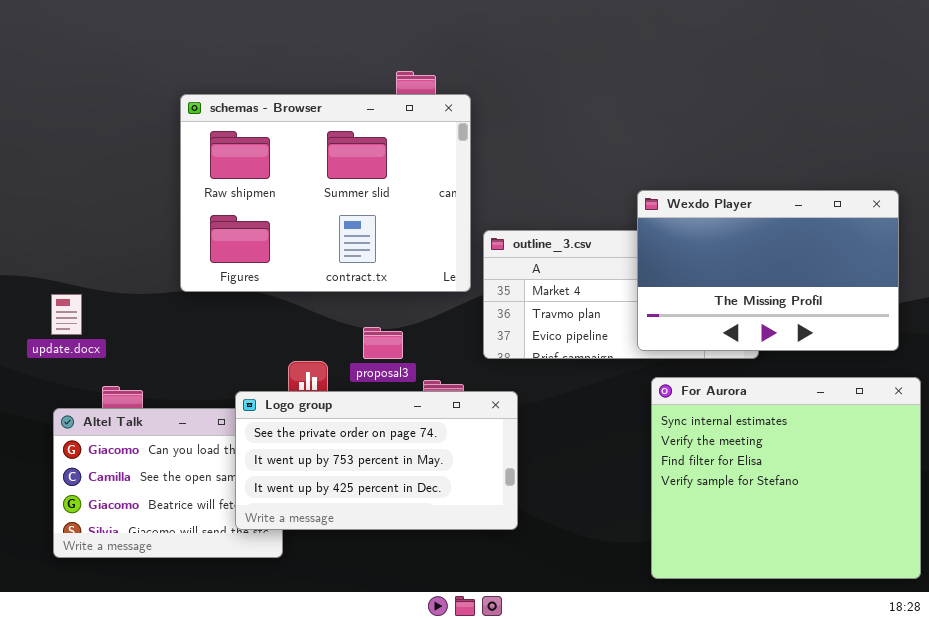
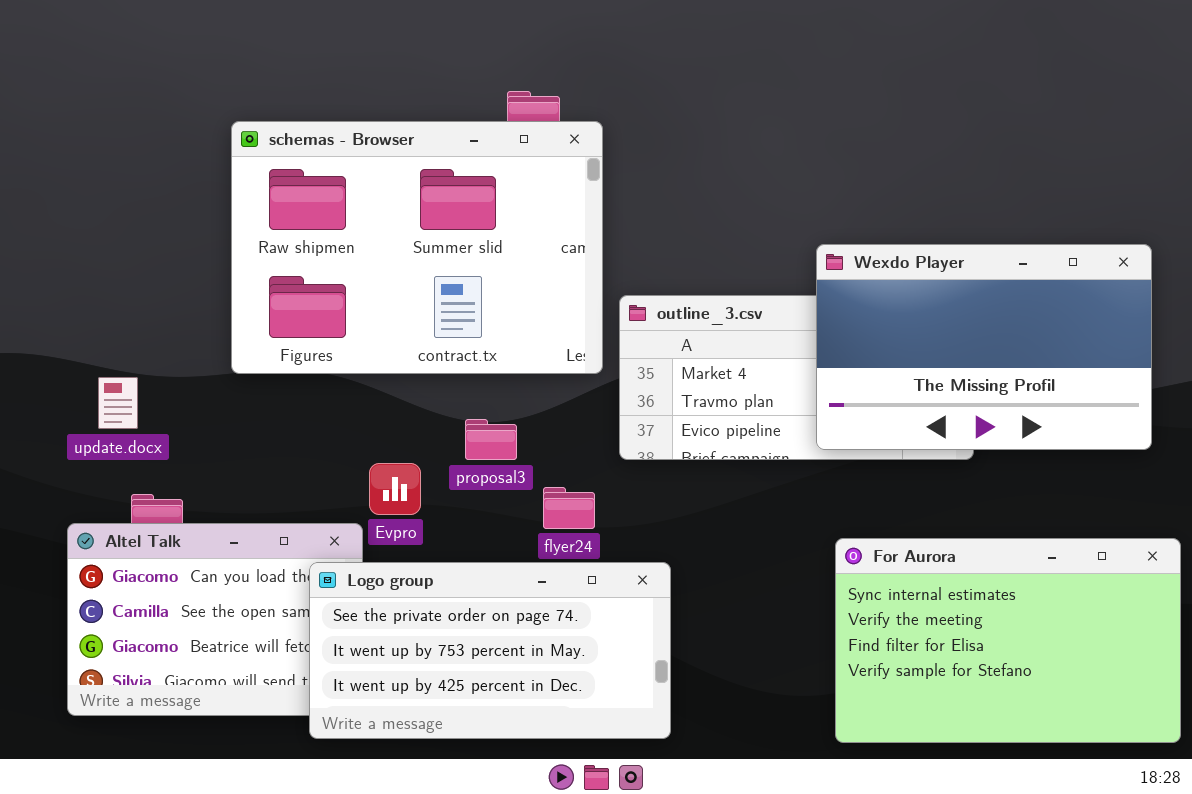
update.docx: [51,294,82,335] -> [98,377,138,429], moved
For Aurora: [651,377,921,579] -> [835,538,1181,743], resized
Logo group: [235,391,518,530] -> [309,562,671,739], moved

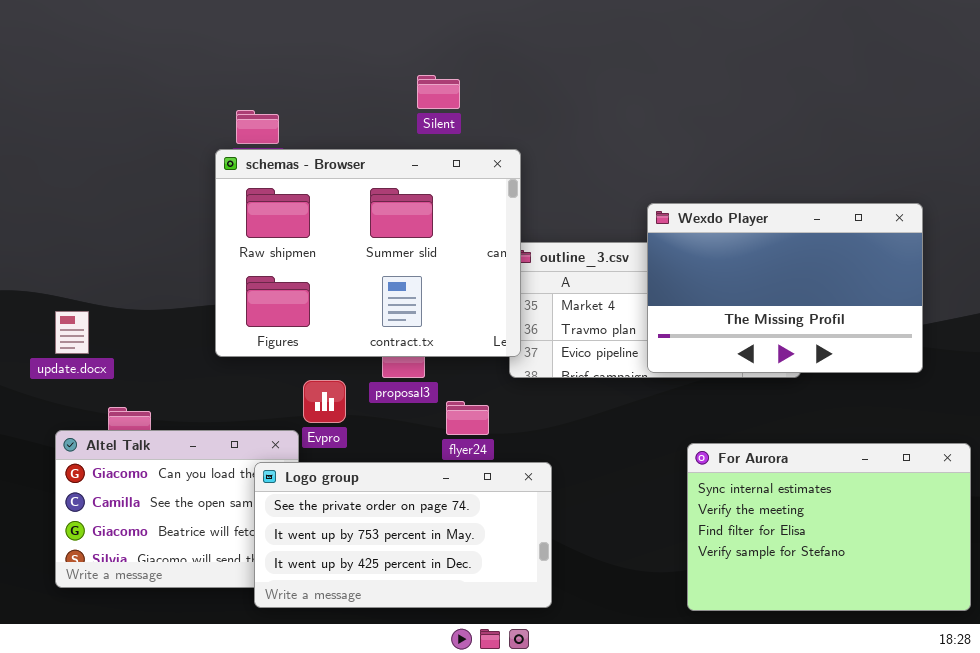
schemas - Browser: [231,121,603,374] -> [215,149,521,357], moved
Wexdo Player: [816,244,1152,450] -> [647,203,923,373], moved
update.docx: [98,377,138,429] -> [55,311,89,354], moved

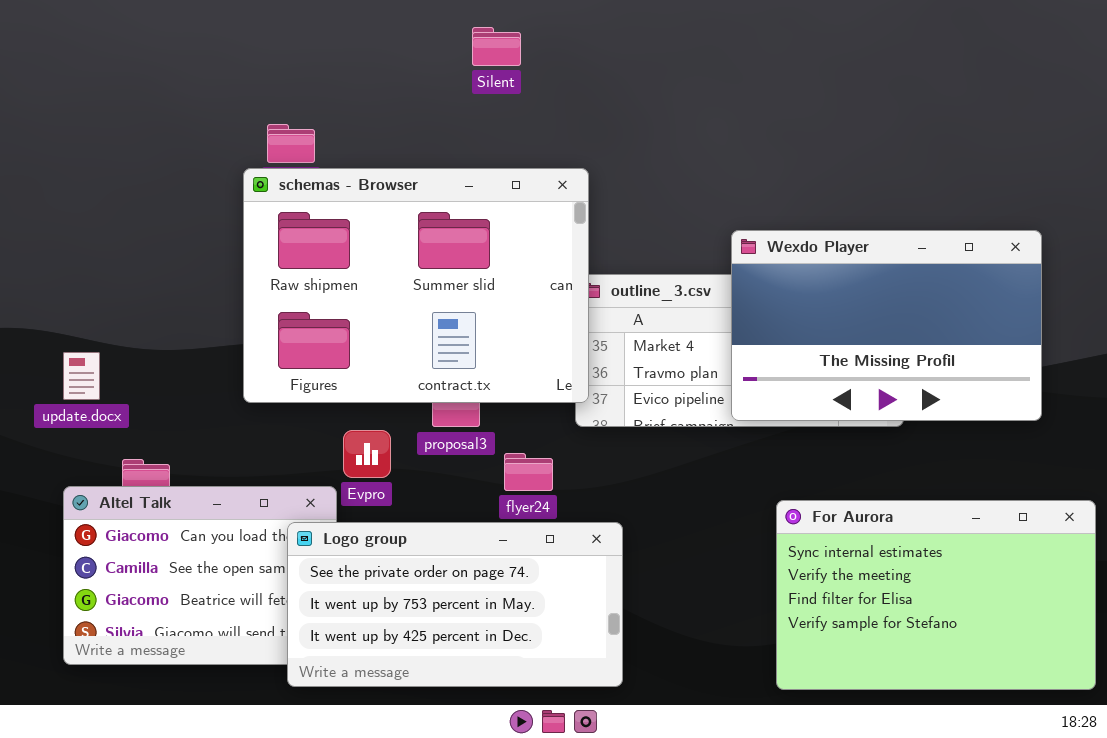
Silent: [417,75,460,109] -> [472,27,521,66], moved

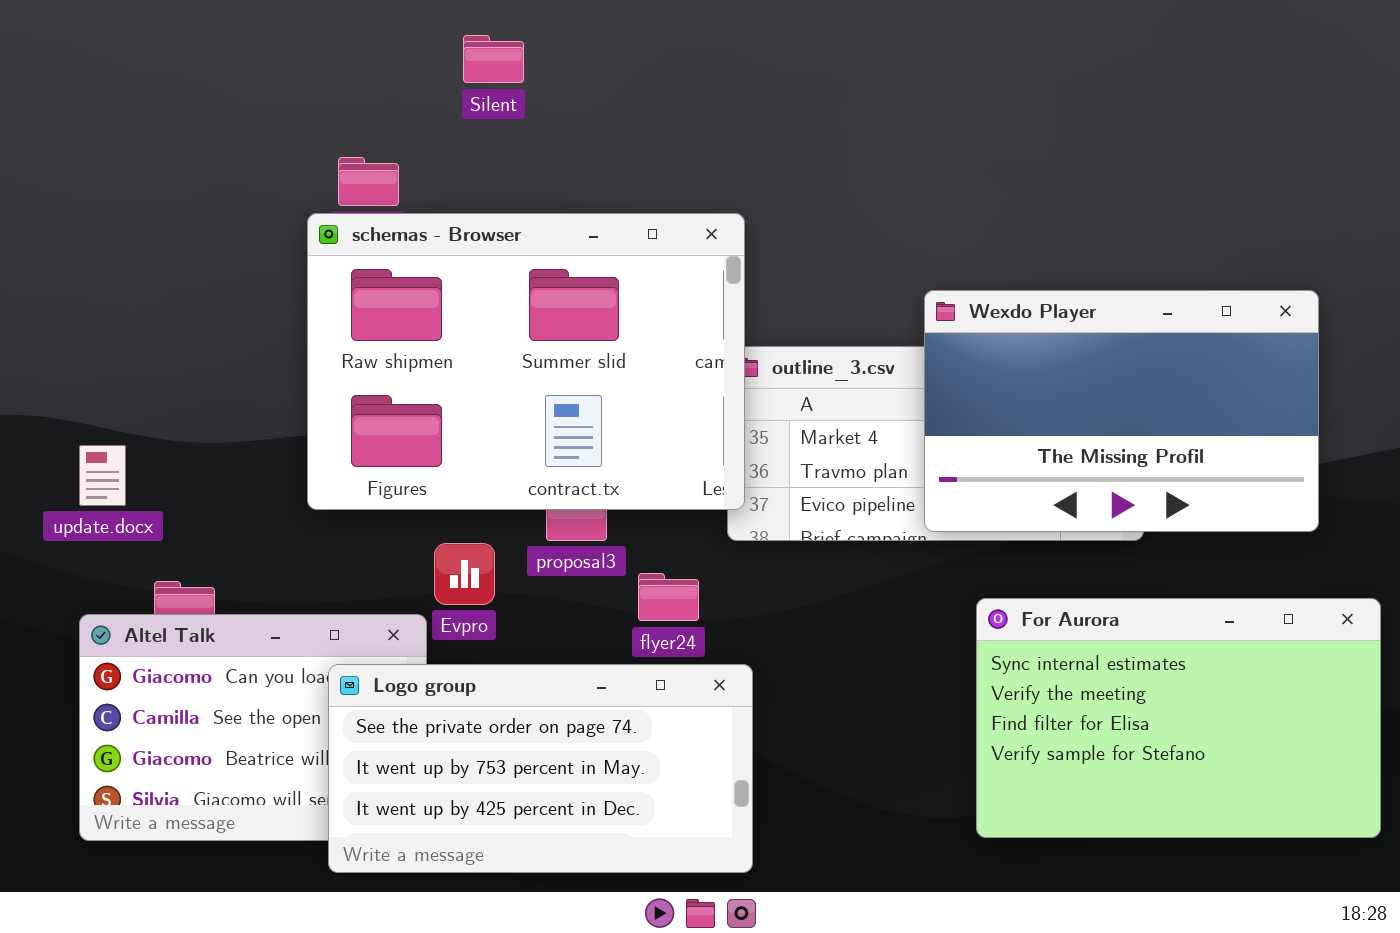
Silent: [472,27,521,66] -> [463,35,524,83], moved
For Aurora: [776,500,1096,690] -> [976,598,1381,838], moved
Logo group: [287,522,623,687] -> [328,664,753,873], moved

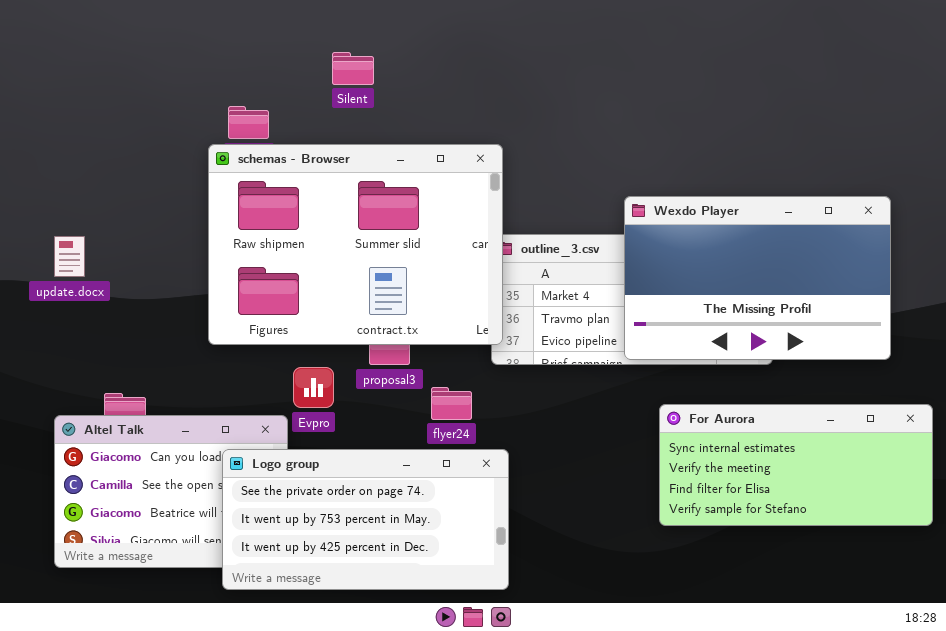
Silent: [463,35,524,83] -> [332,52,374,85], moved
update.docx: [79,445,126,506] -> [54,236,85,277], moved
For Aurora: [976,598,1381,838] -> [659,404,933,526], resized

